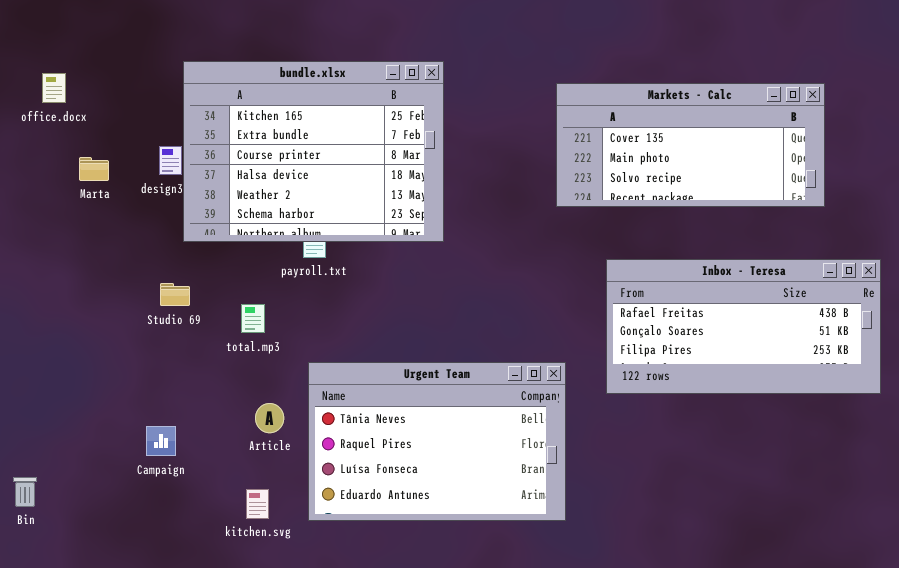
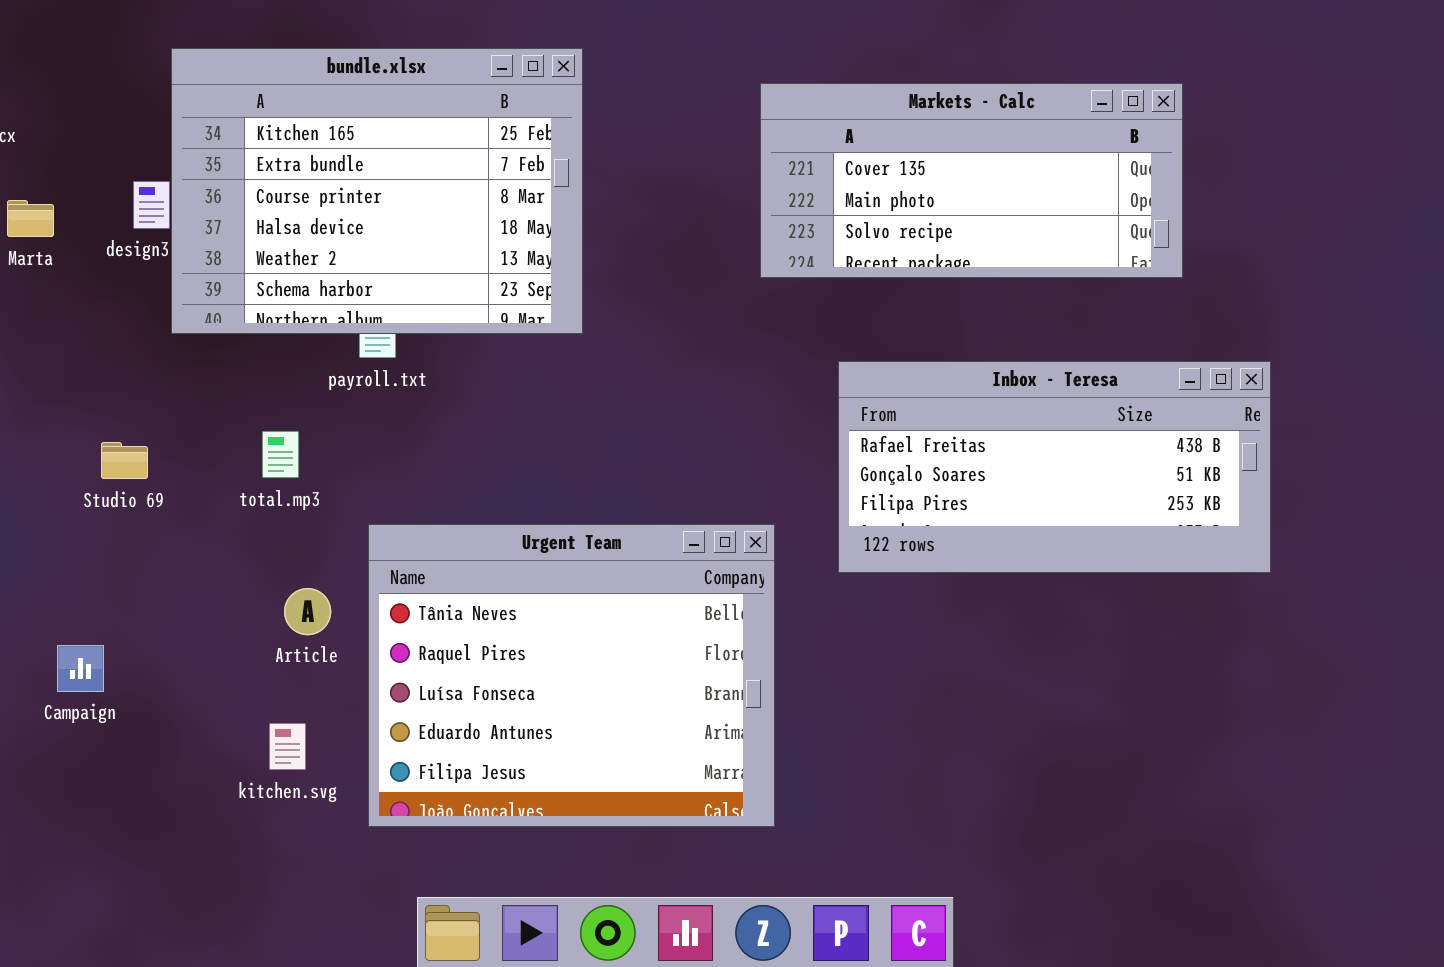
Studio 69: [160,283,190,306] -> [101,442,148,479], moved
Urgent Team: [308,362,566,521] -> [368,524,775,827], resized
Campaign: [146,426,176,456] -> [57,645,104,692], moved

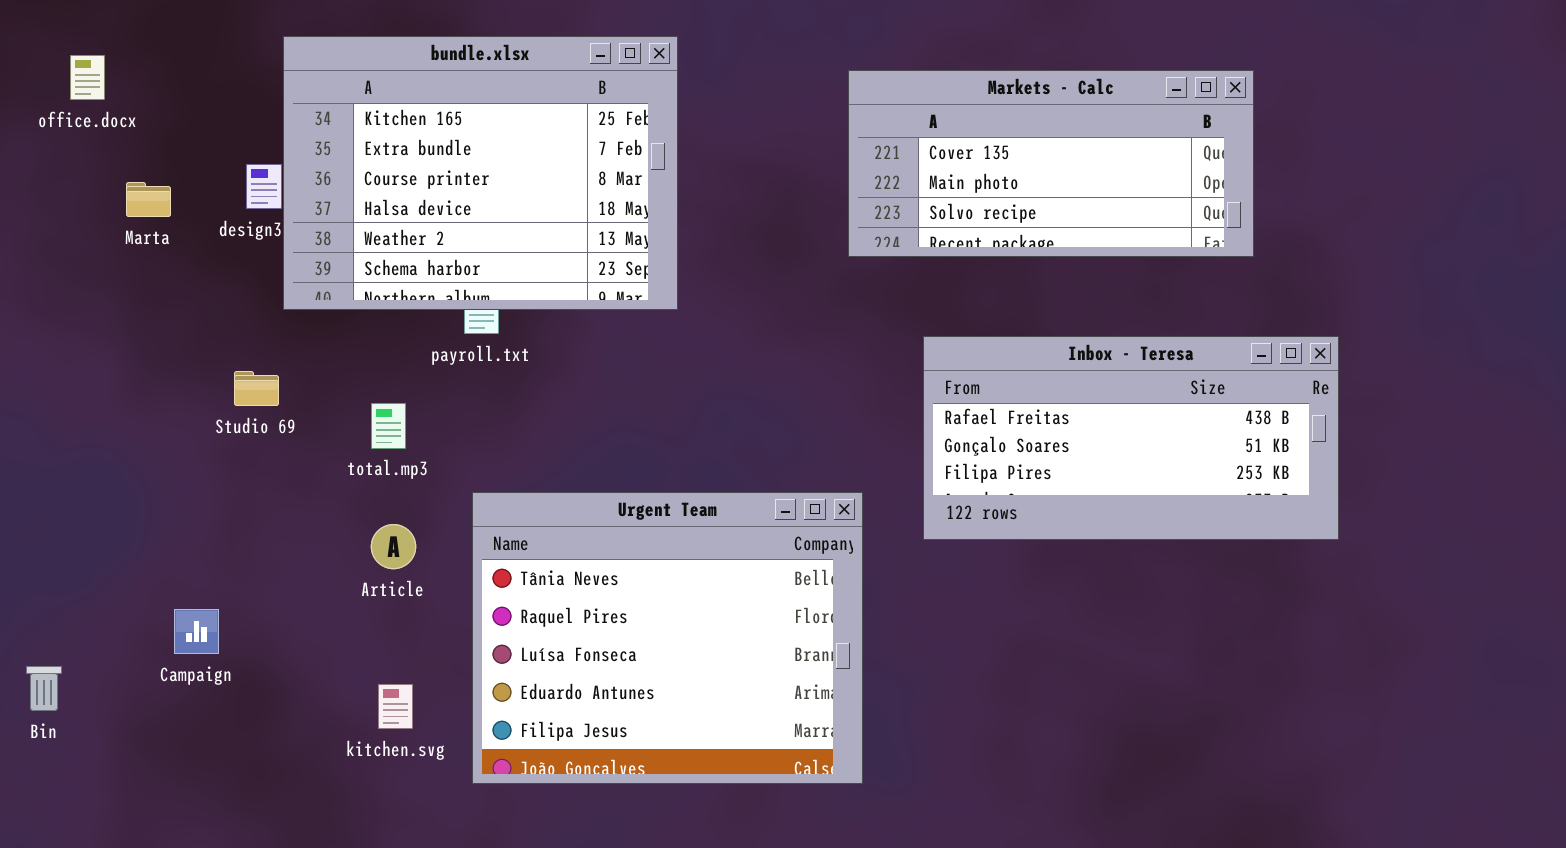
Studio 69: [101,442,148,479] -> [234,371,279,406], moved
Article: [284,588,331,635] -> [371,524,416,569], moved

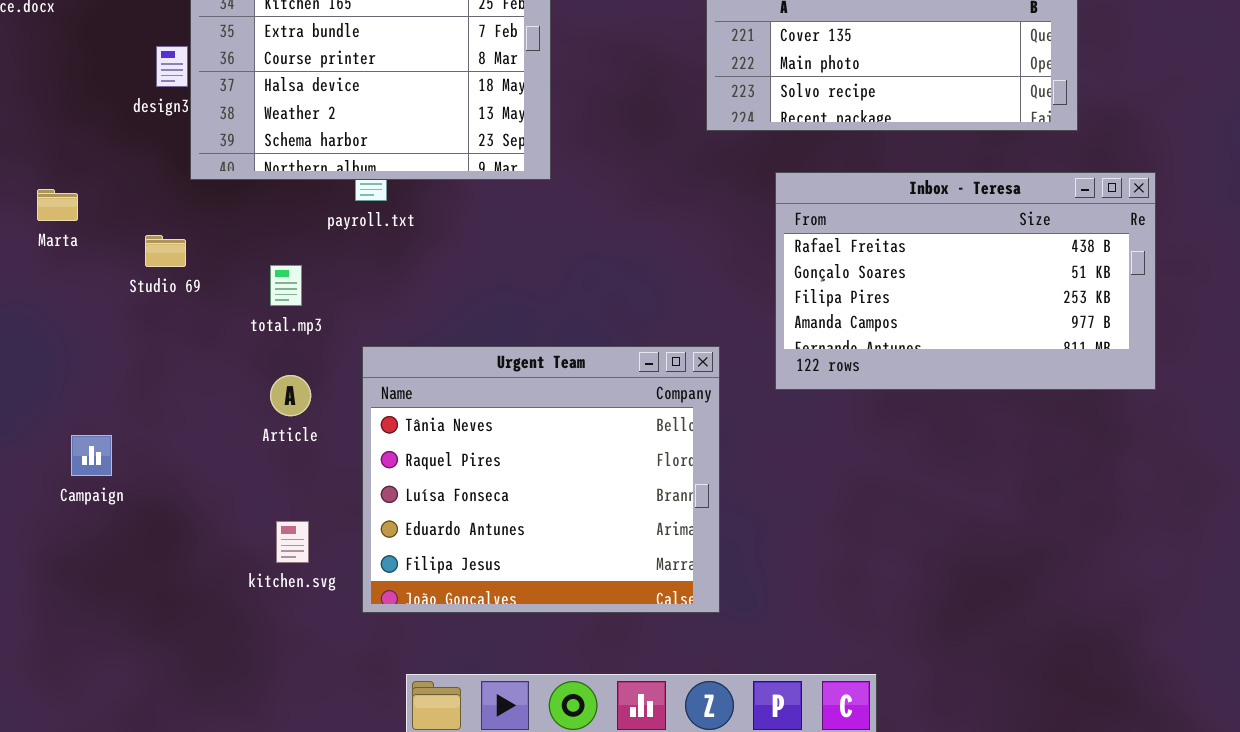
Marta: [126,182,171,217] -> [37,189,78,221], moved
Inbox - Teresa: [923,336,1339,540] -> [775,172,1156,390], resized
Campaign: [174,609,219,654] -> [71,435,112,476], moved

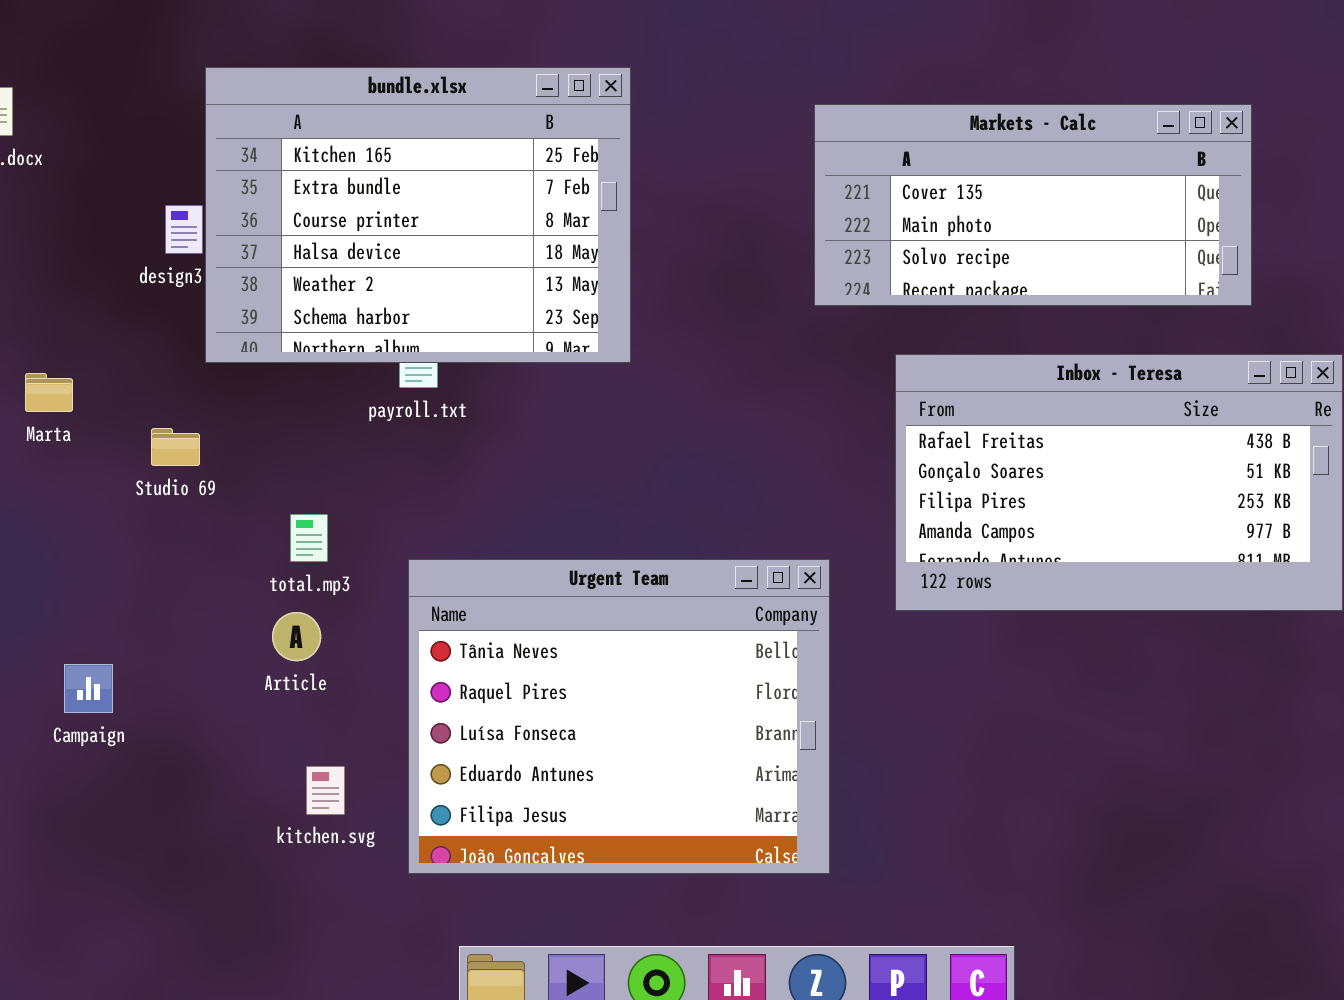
total.mp3: [270,265,302,306] -> [290,514,328,562], moved
Article: [270,375,311,416] -> [272,612,321,661], moved

